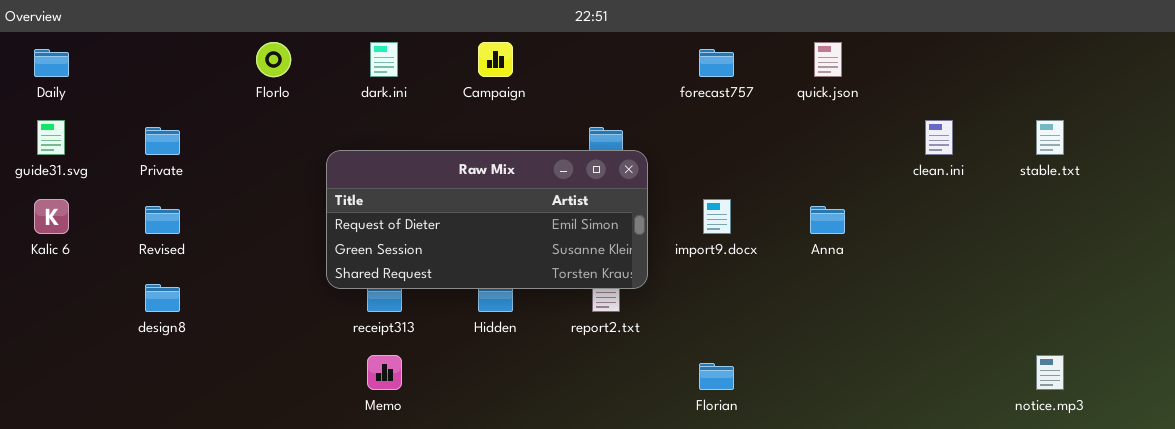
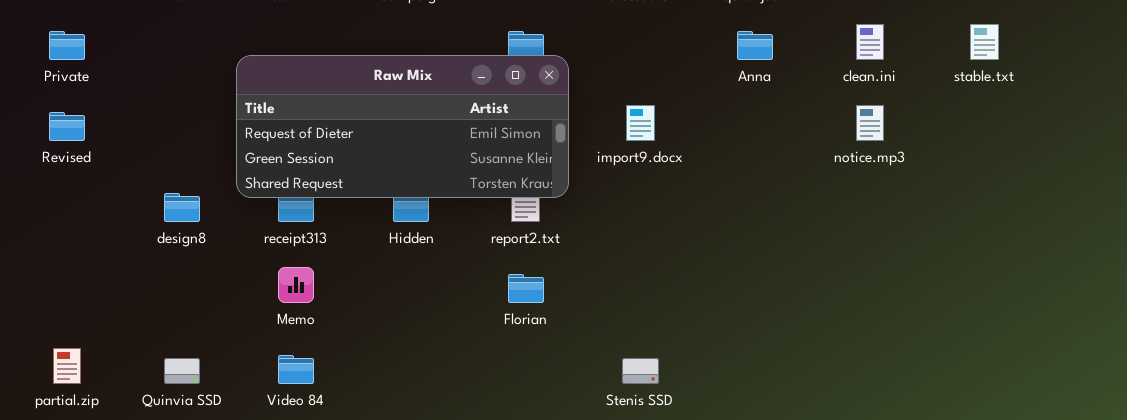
Anna: [810,206,845,234] -> [737,31,773,60], moved
design8: [145,284,180,312] -> [164,193,200,222], moved
notice.mp3: [1036,355,1064,390] -> [856,105,884,141], moved
Florian: [699,363,734,390] -> [508,274,544,303], moved

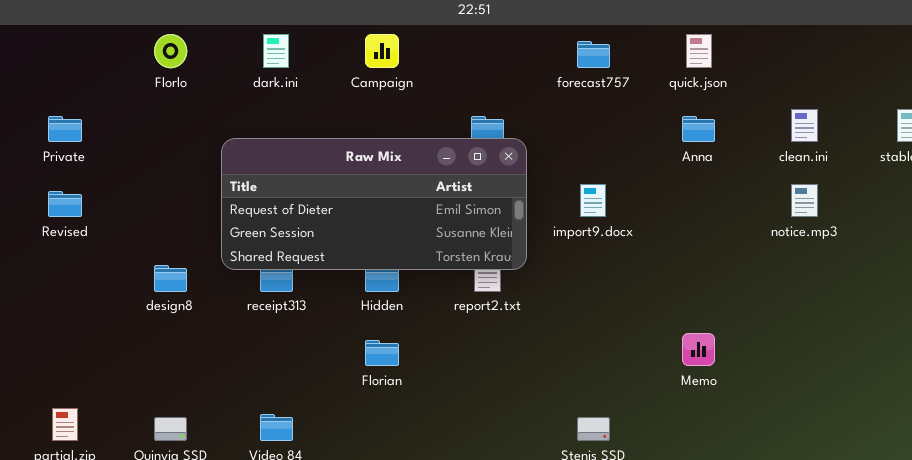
Memo: [278,267,314,303] -> [682,333,715,366], moved
Florian: [508,274,544,303] -> [365,340,399,366], moved

